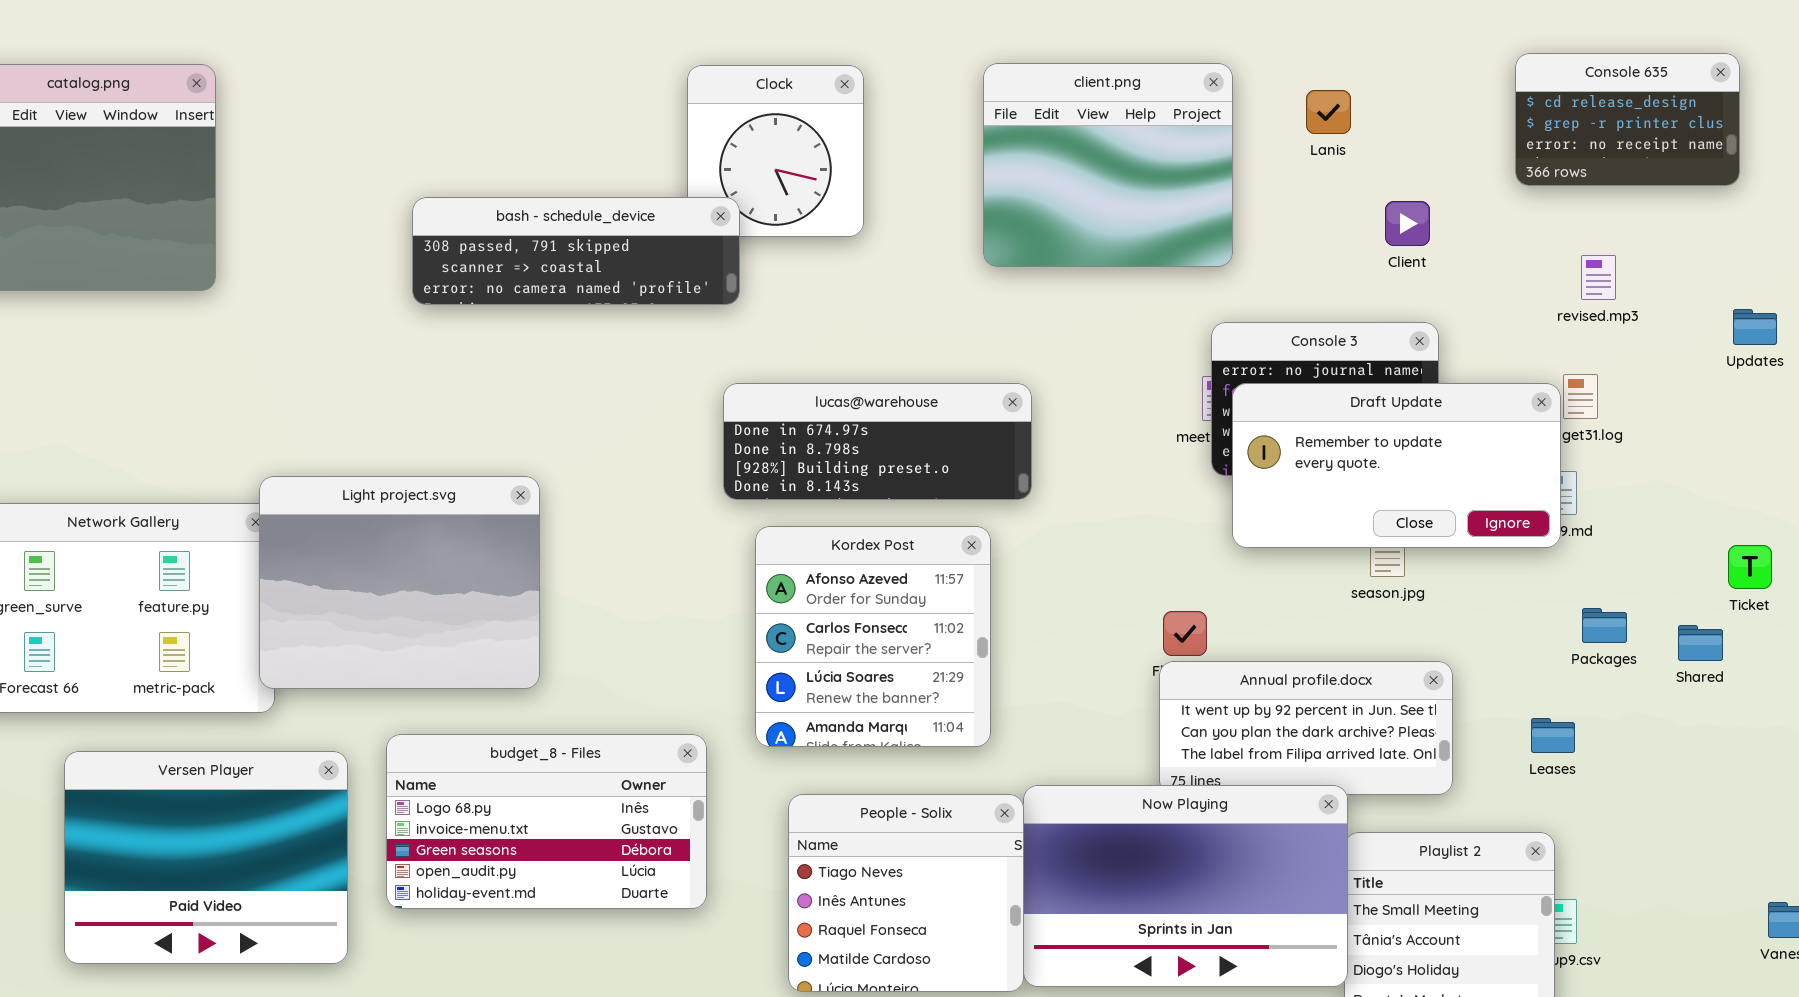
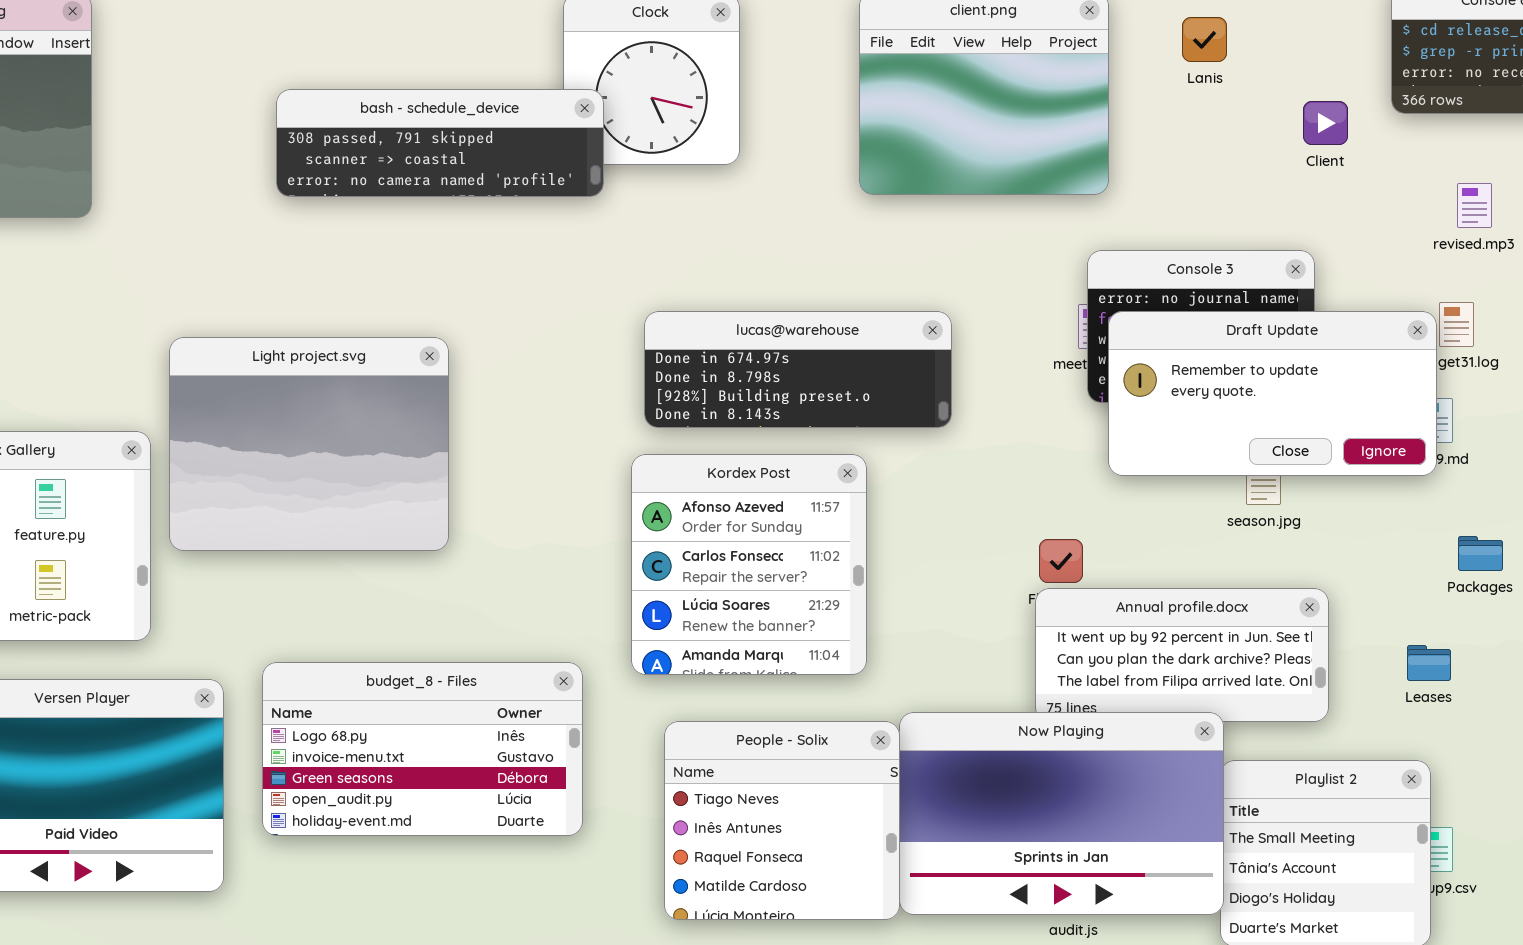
bash - schedule_device: [412,197,740,305] -> [276,89,604,197], moved
Client: [1385,201,1430,246] -> [1303,101,1348,145], moved
lucas@warehouse: [723,383,1032,500] -> [644,311,952,428], moved
Light project.svg: [259,476,540,689] -> [169,337,449,551], moved

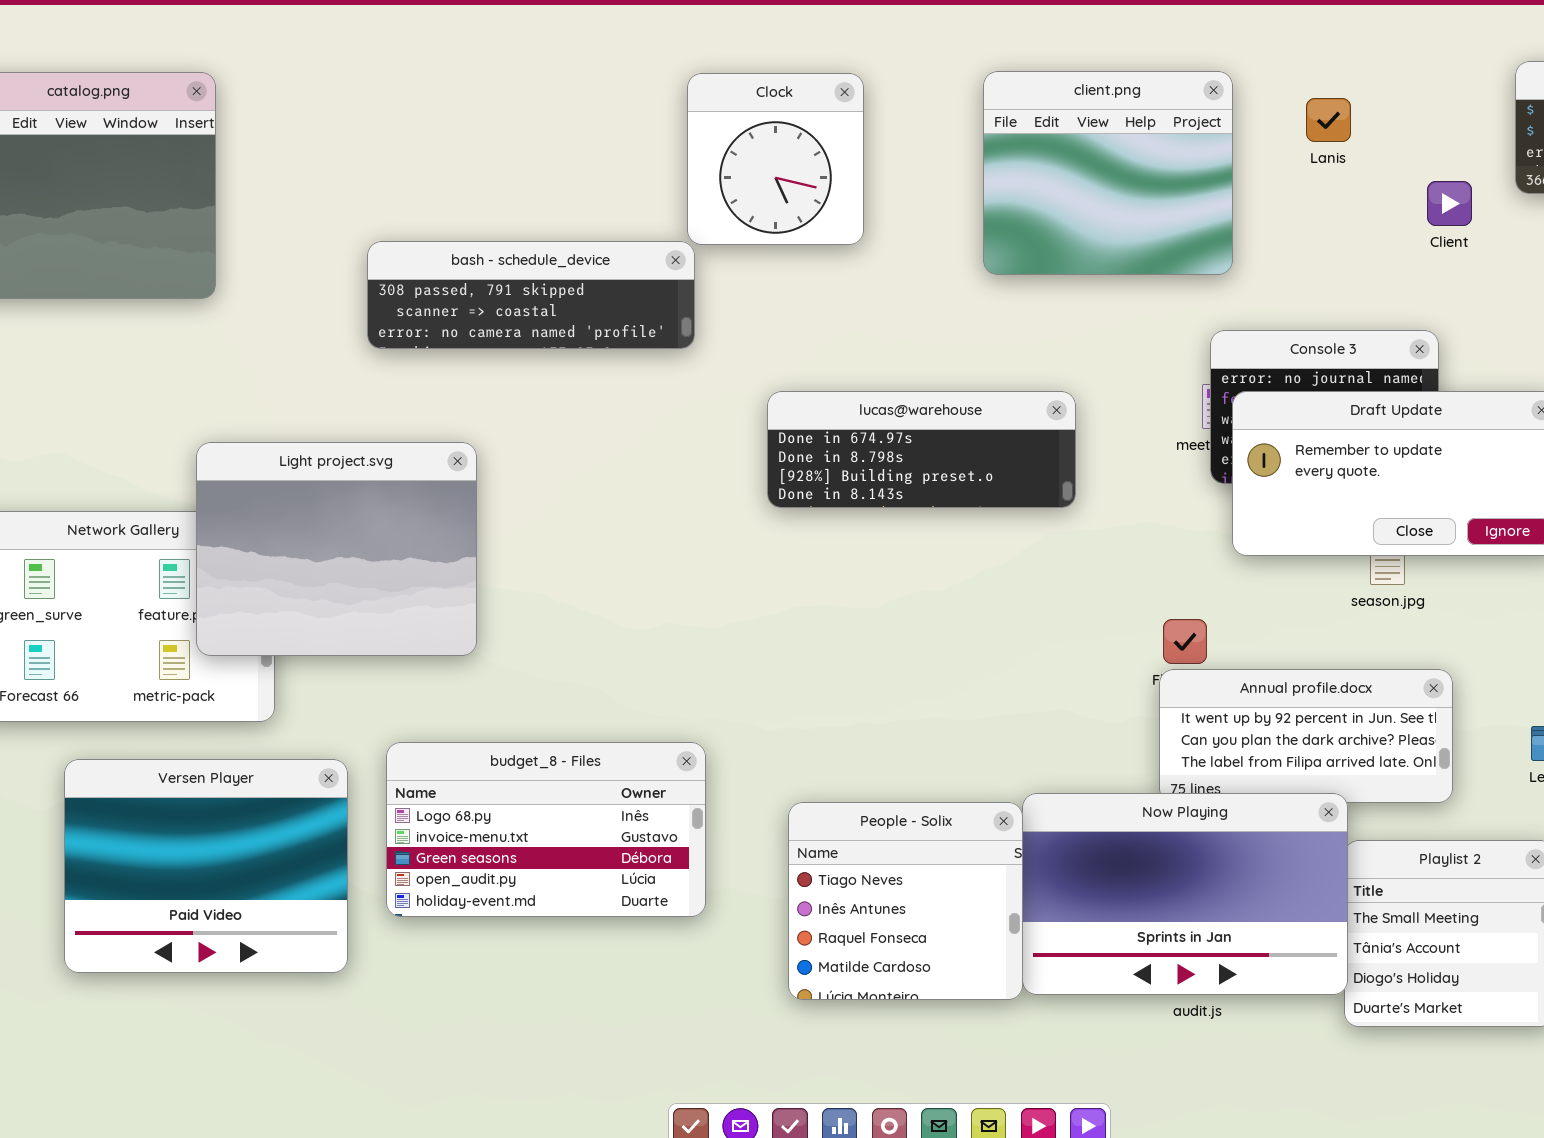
bash - schedule_device: [276,89,604,197] -> [367,241,695,349], moved
Light project.svg: [169,337,449,551] -> [196,442,477,656], moved
Kordex Post: [631,454,867,675] -> none, closed

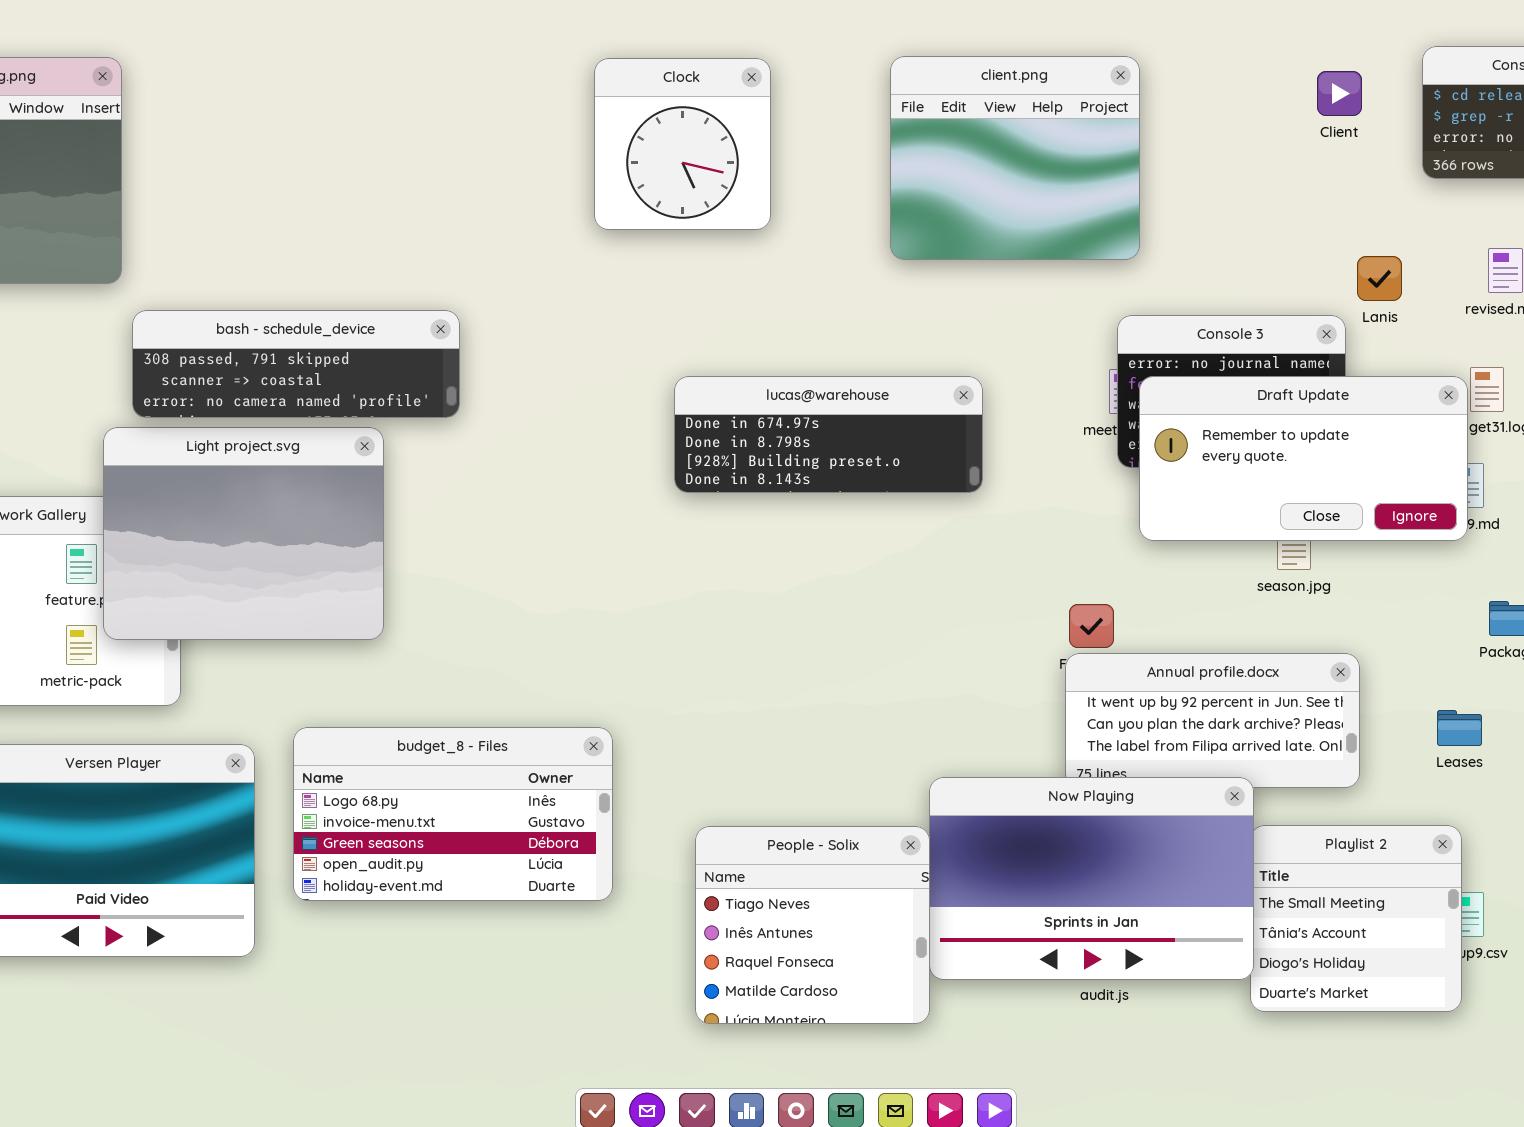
Lanis: [1306,98,1351,142] -> [1357,256,1402,301], moved
Client: [1427,181,1472,226] -> [1317,71,1362,116], moved
bash - schedule_device: [367,241,695,349] -> [132,310,460,418], moved
People - Solix: [788,802,1023,1000] -> [695,826,930,1024], moved

